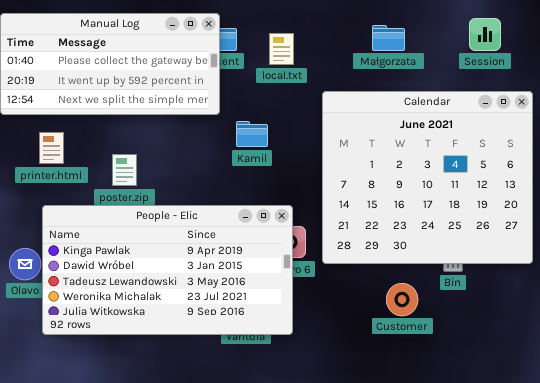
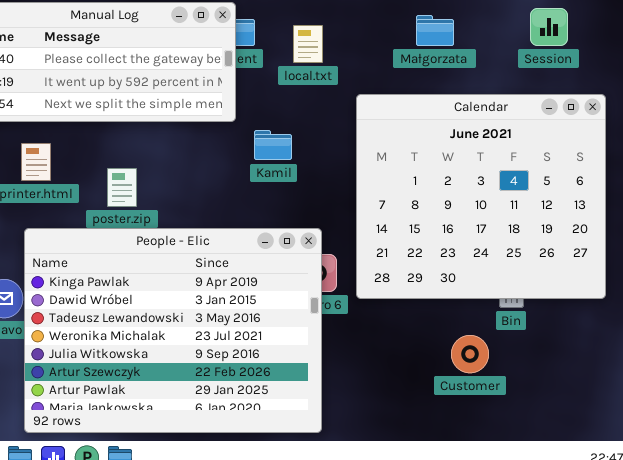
People - Elic: [42,205,293,335] -> [24,228,322,433], resized
Customer: [386,283,418,316] -> [451,335,489,373], moved

